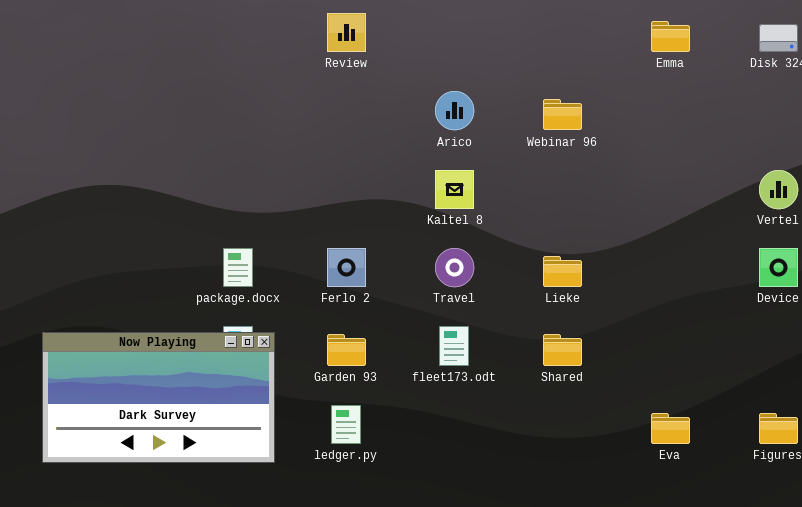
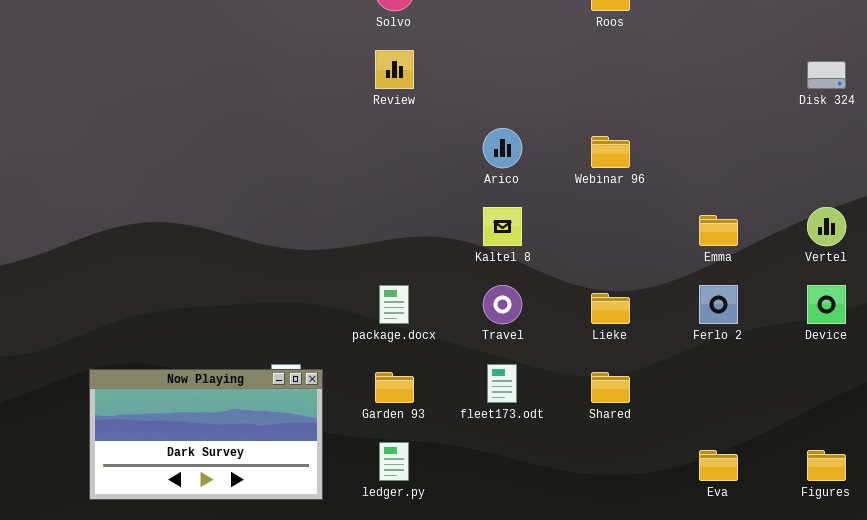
Emma: [651,21,690,52] -> [699,215,738,246], moved
package.docx: [223,248,253,287] -> [379,285,409,324], moved
Ferlo 2: [327,248,366,287] -> [699,285,738,324], moved

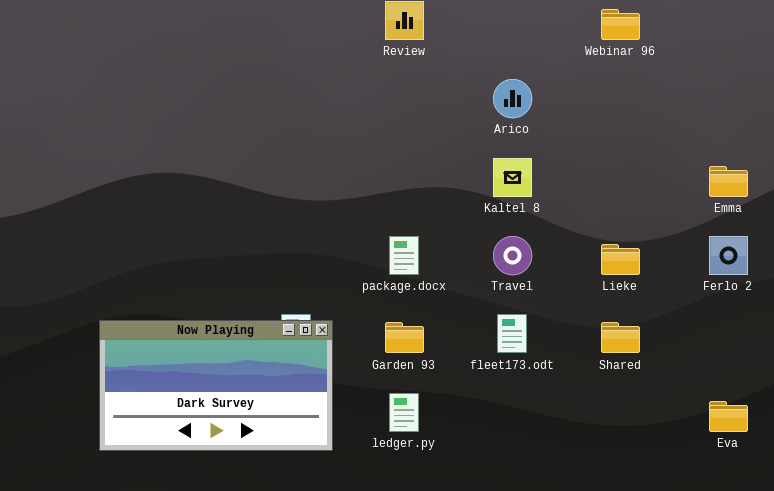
Webinar 96: [591,136,630,168] -> [601,9,640,40], moved

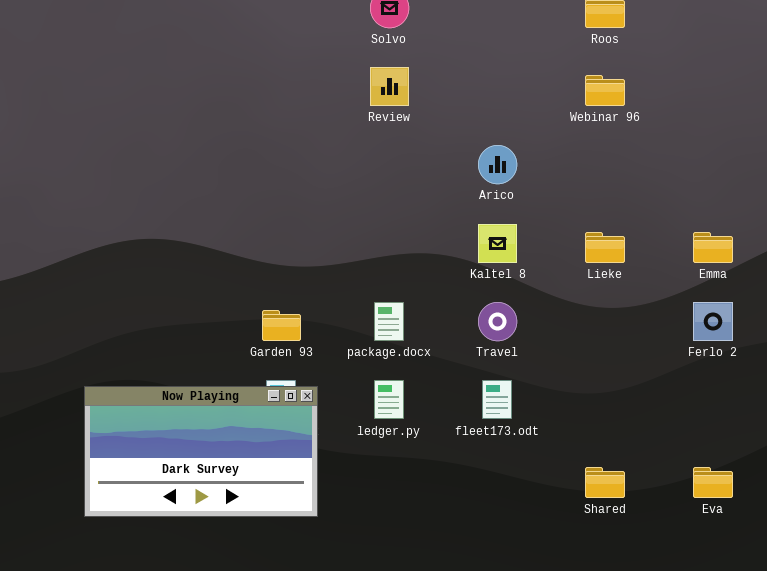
Lieke: [601,244,640,275] -> [585,232,625,263], moved
Garden 93: [385,322,424,353] -> [262,310,301,341], moved
Shared: [601,322,640,353] -> [585,467,625,498], moved
ledger.py: [389,393,419,432] -> [374,380,404,419], moved

